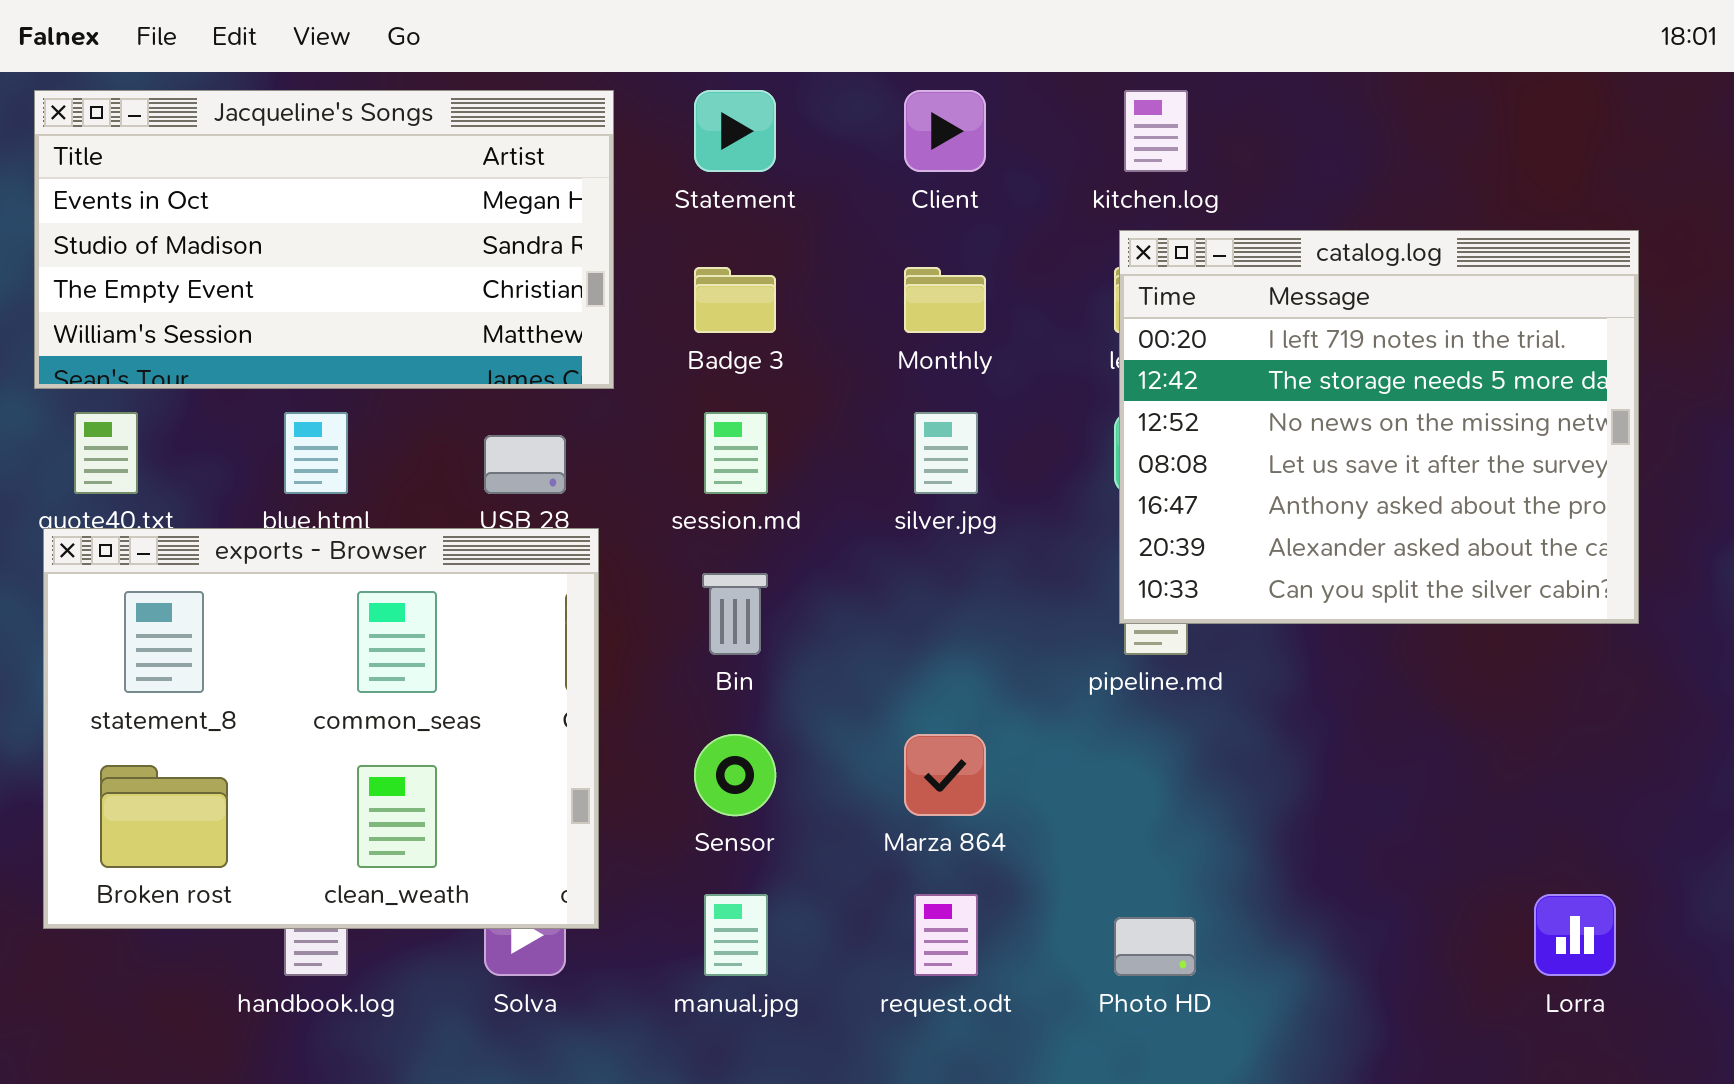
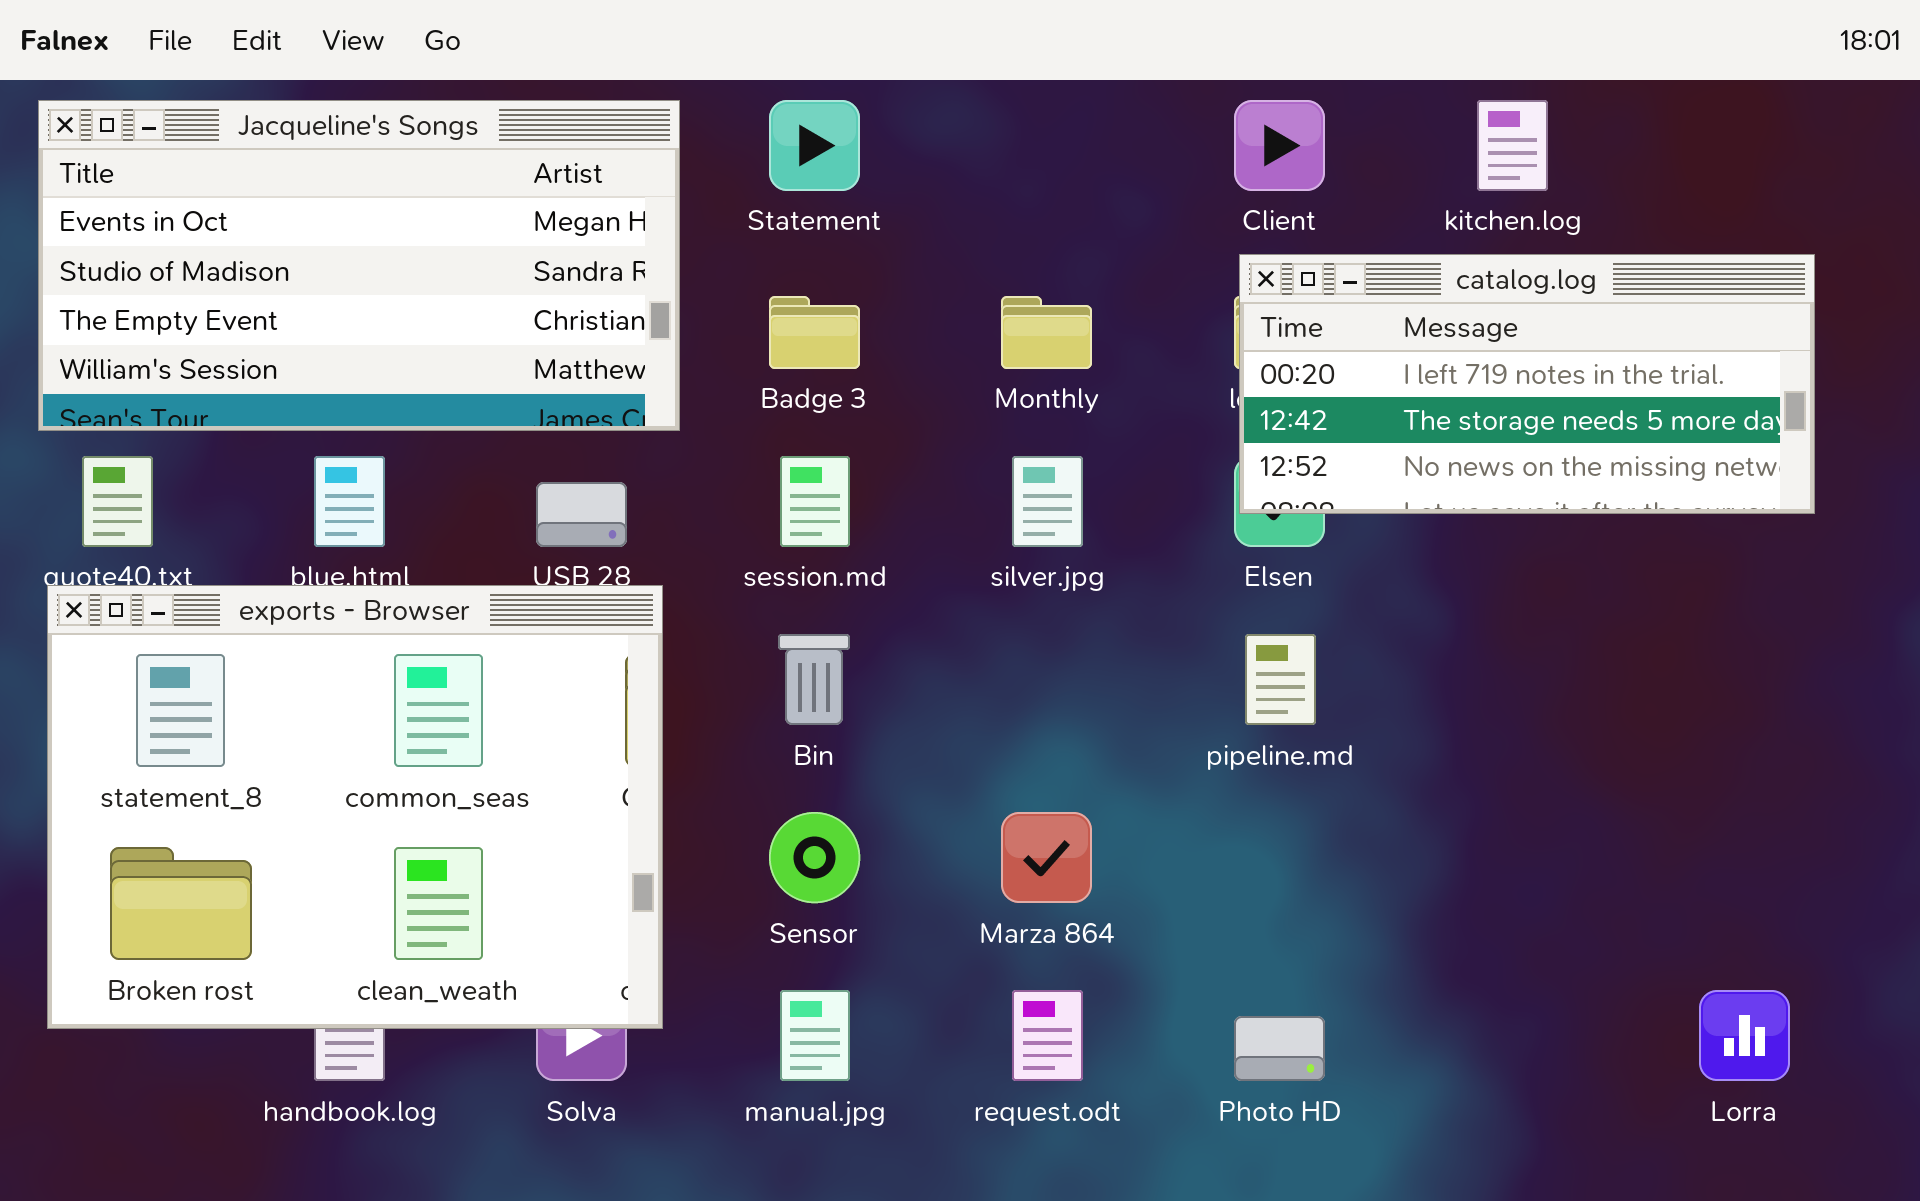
Client: [904,90,986,172] -> [1234,100,1325,191], moved
kitchen.log: [1124,90,1188,172] -> [1477,100,1548,191], moved
catalog.log: [1119,230,1639,624] -> [1239,254,1815,514], resized

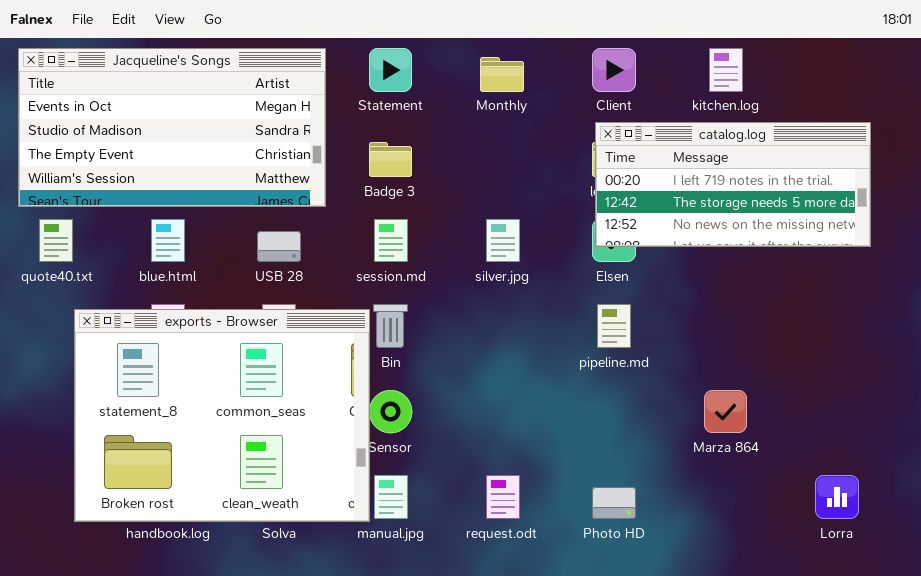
Monthly: [1001,296,1092,369] -> [480,57,524,92], moved
exports - Browser: [47,585,663,1029] -> [74,309,370,522], moved
Marza 864: [1001,812,1092,903] -> [704,390,747,433], moved

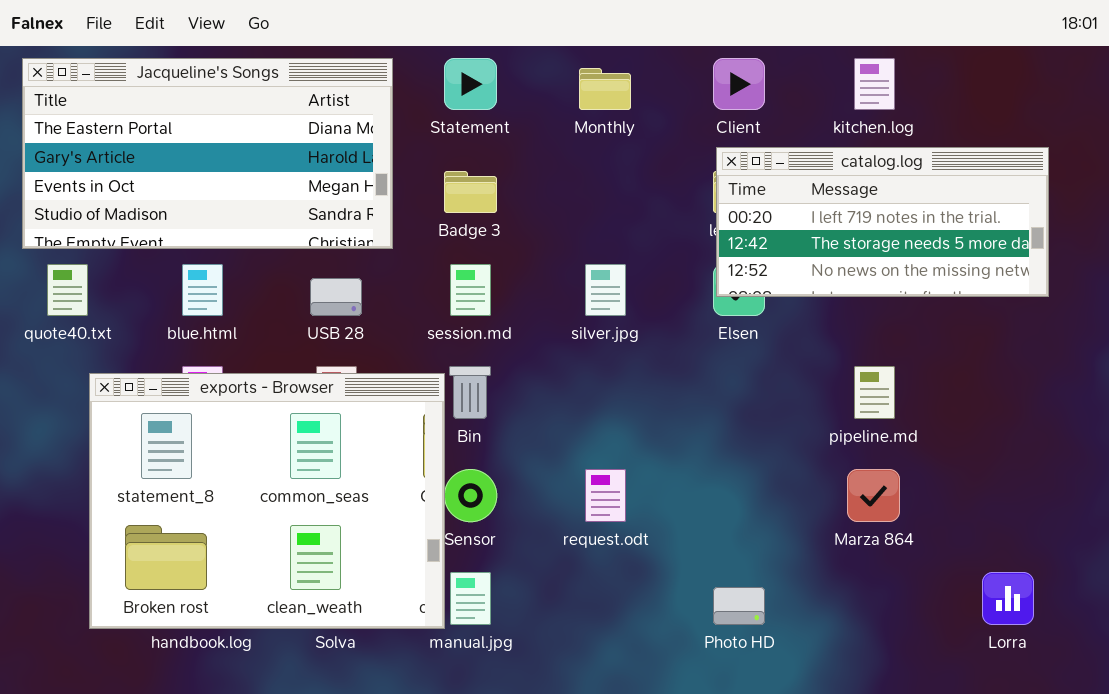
Jacqueline's Songs: [18,48,326,207] -> [22,58,393,249], scrolled up 2 rows
pipeline.md: [597,304,631,348] -> [854,366,895,419], moved
request.odt: [486,475,520,519] -> [585,469,626,522], moved

